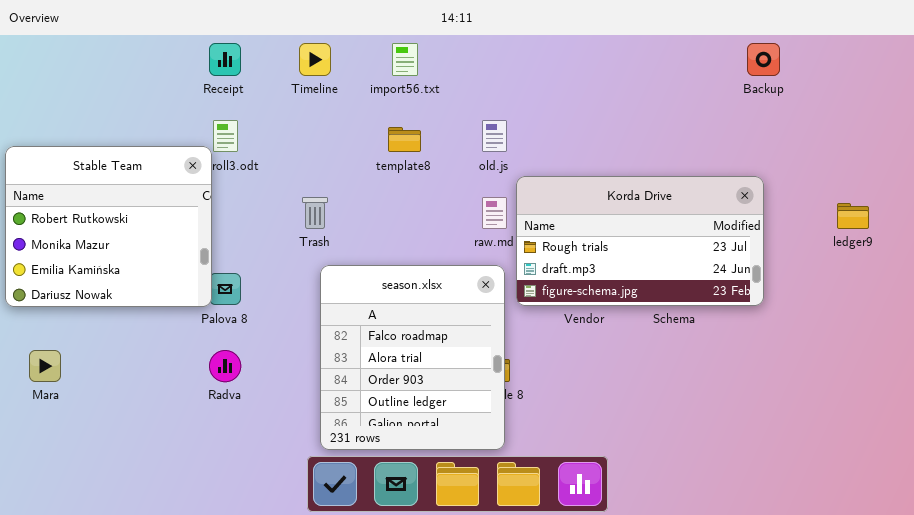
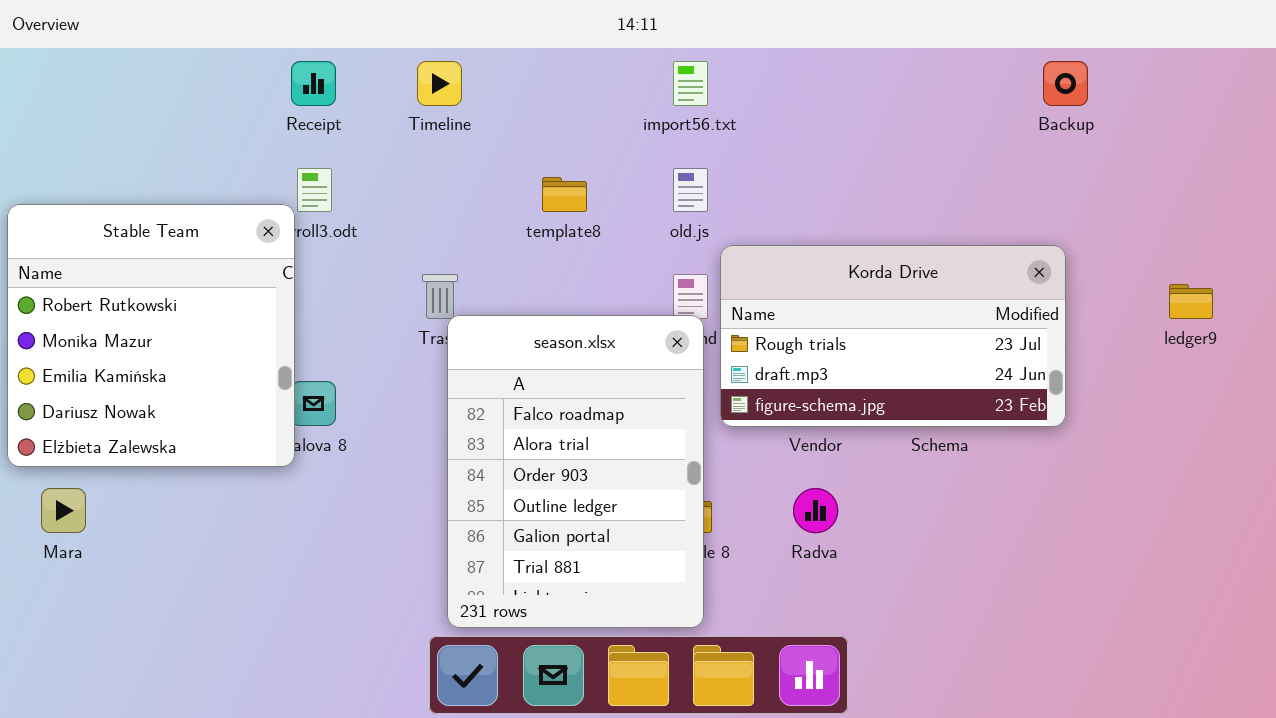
import56.txt: [392,43,418,76] -> [673,61,708,106], moved
Stable Team: [5,146,212,307] -> [7,204,295,467], resized
season.xlsx: [320,265,505,450] -> [447,315,704,628], resized
Radva: [209,350,241,382] -> [793,488,838,533], moved

